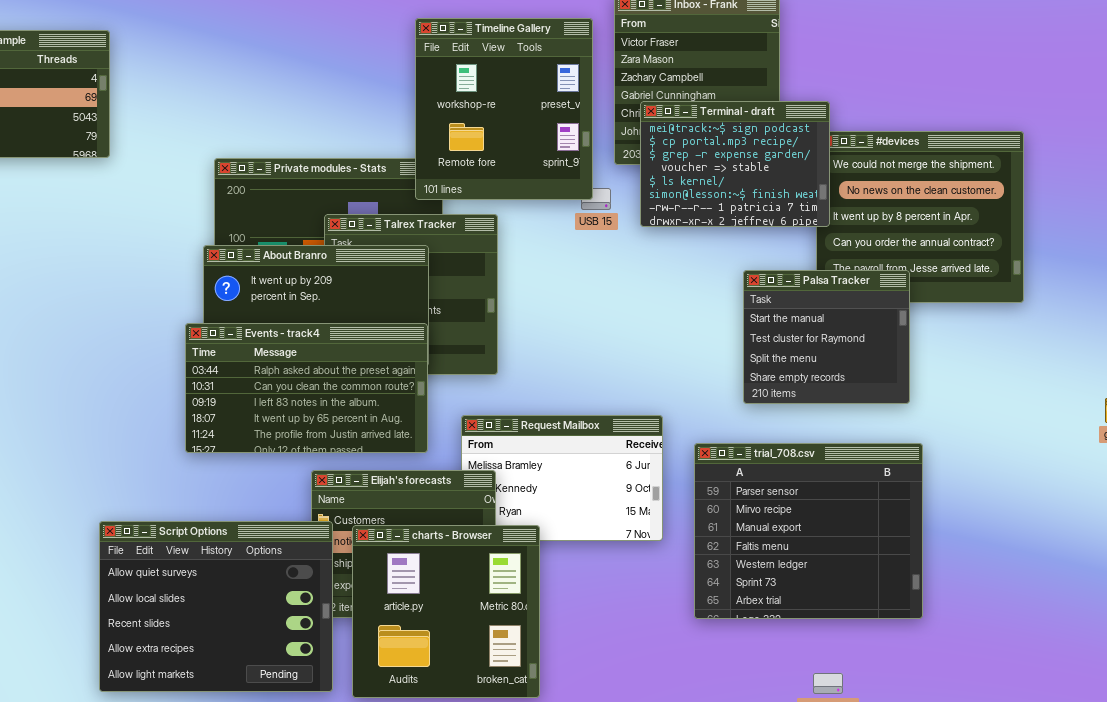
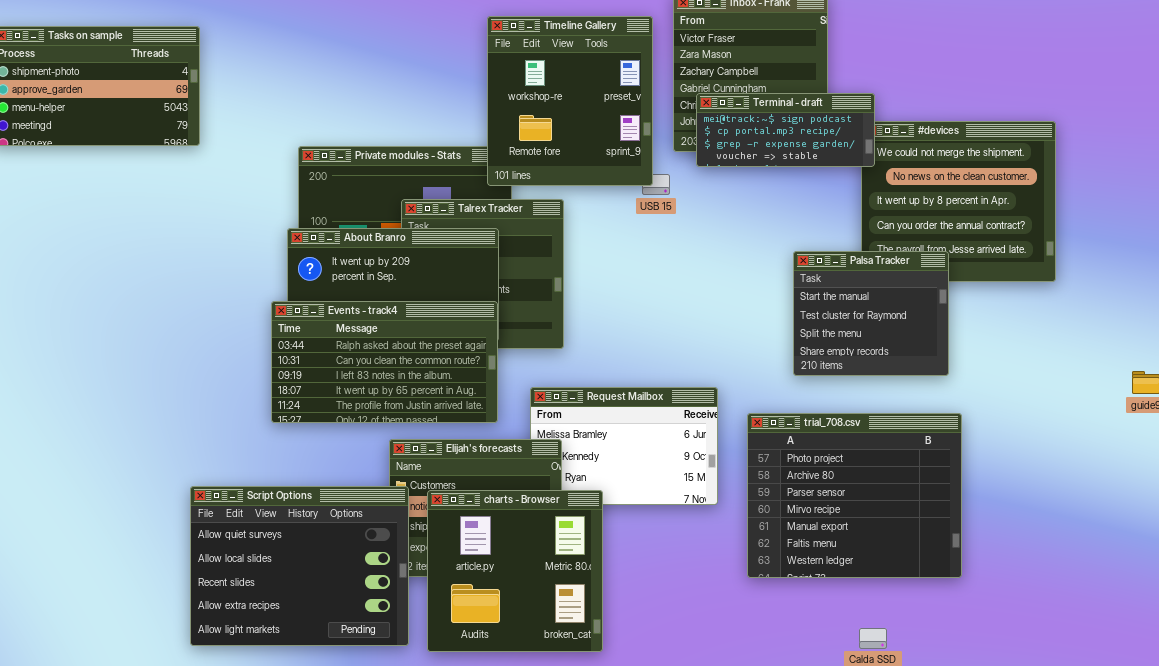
Terminal - draft: [640,101,830,227] -> [696,93,875,167], resized
trial_708.csv: [694,443,923,619] -> [747,413,962,578], scrolled up 2 rows

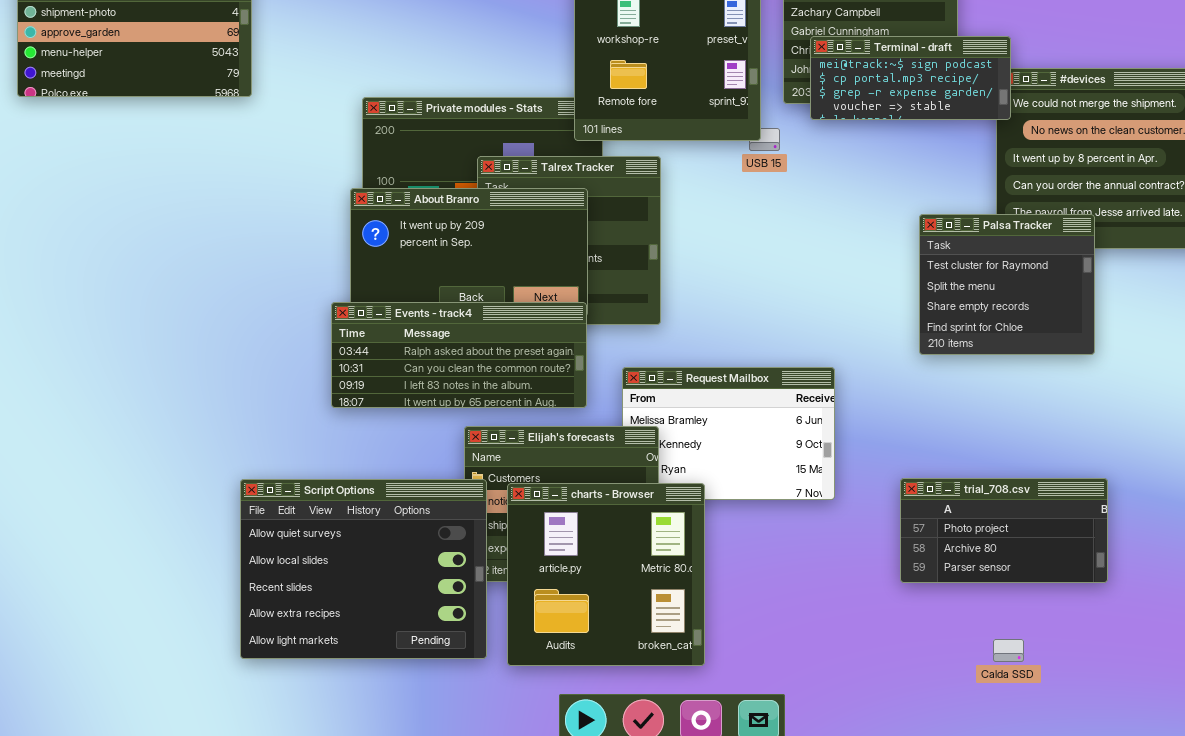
Palsa Tracker: [793,251,949,376] -> [919,214,1095,355], scrolled down 1 row
Events - track4: [271,301,498,423] -> [331,302,587,408], resized
trial_708.csv: [747,413,962,578] -> [900,478,1108,583], resized

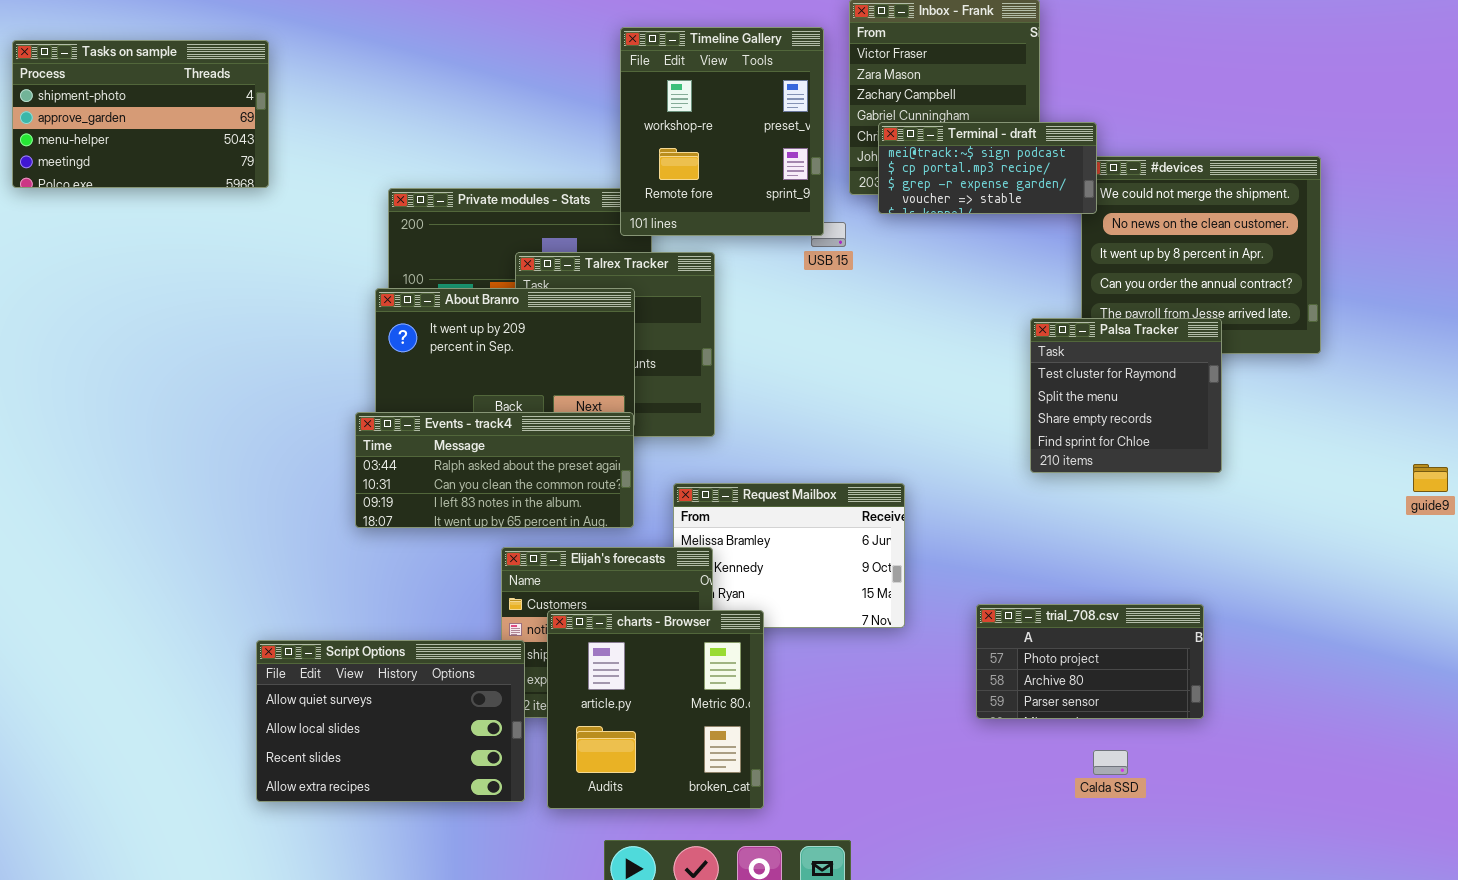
Palsa Tracker: [919,214,1095,355] -> [1030,318,1222,473], moved
Script Options: [240,479,487,659] -> [256,640,525,802], resized
Calda SSD: [993,639,1024,662] -> [1093,750,1128,775], moved

